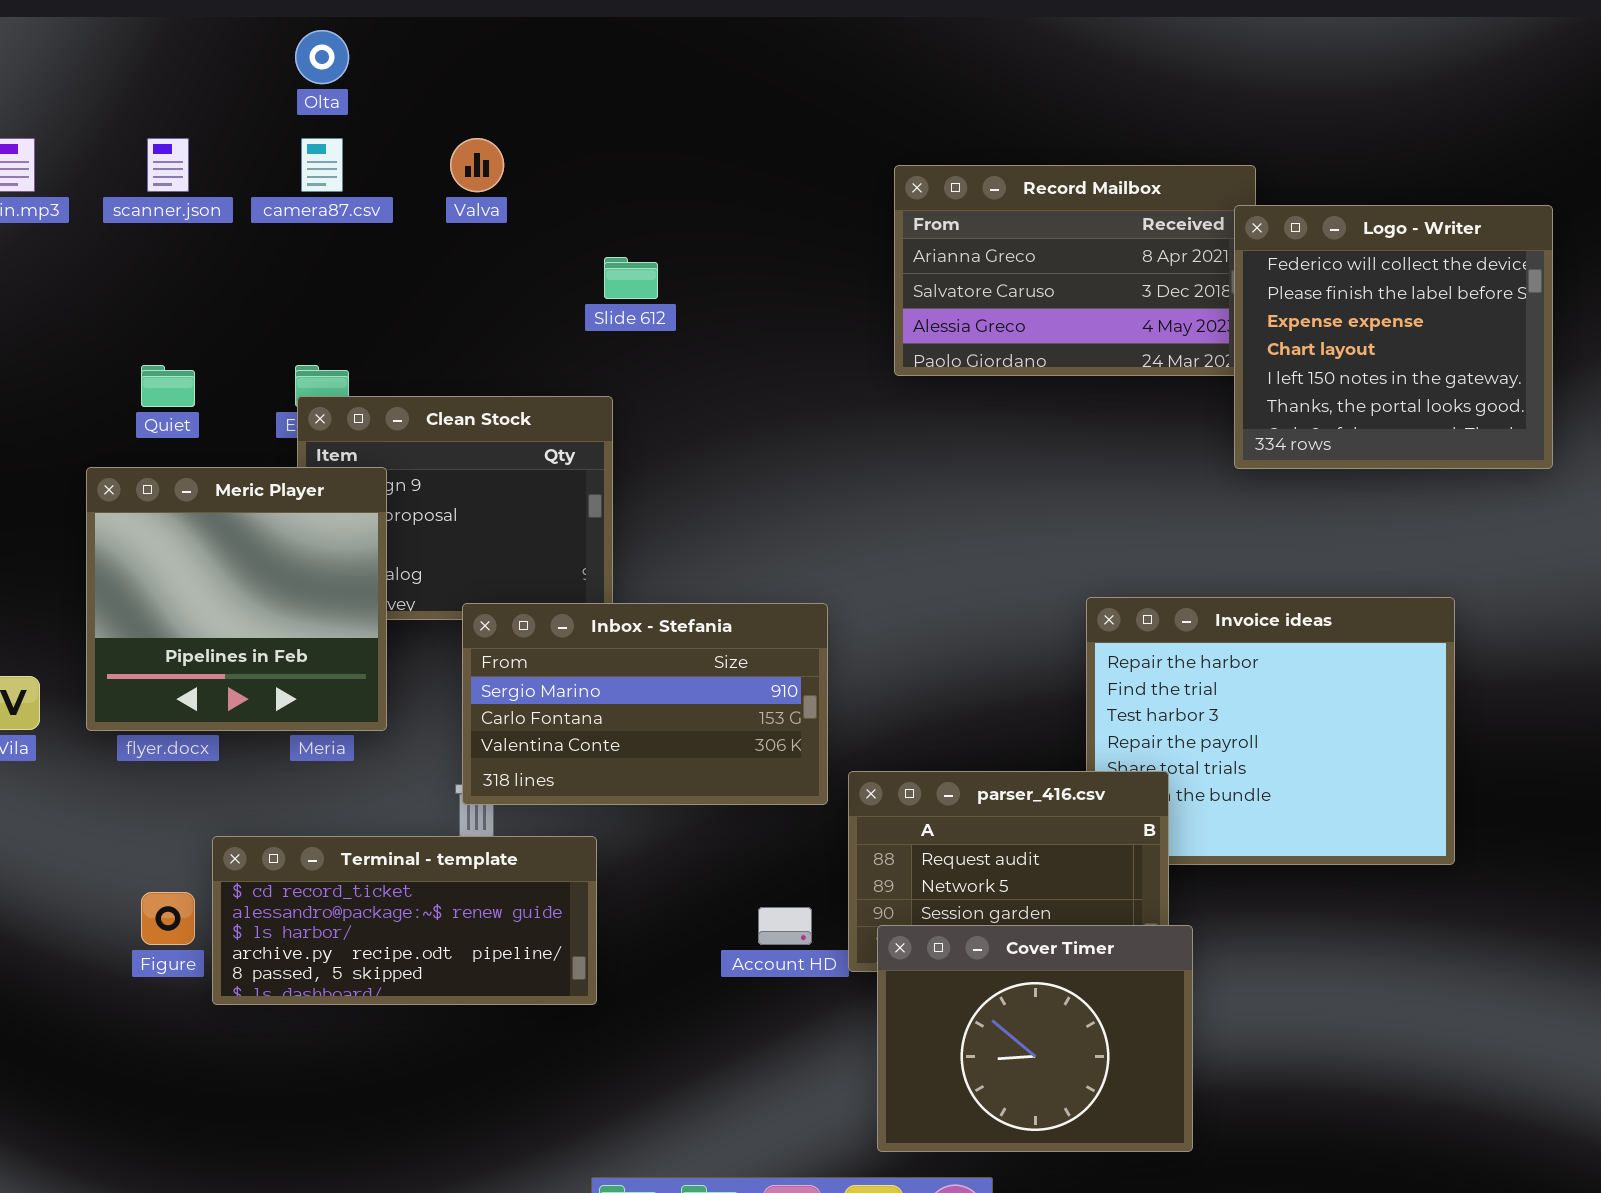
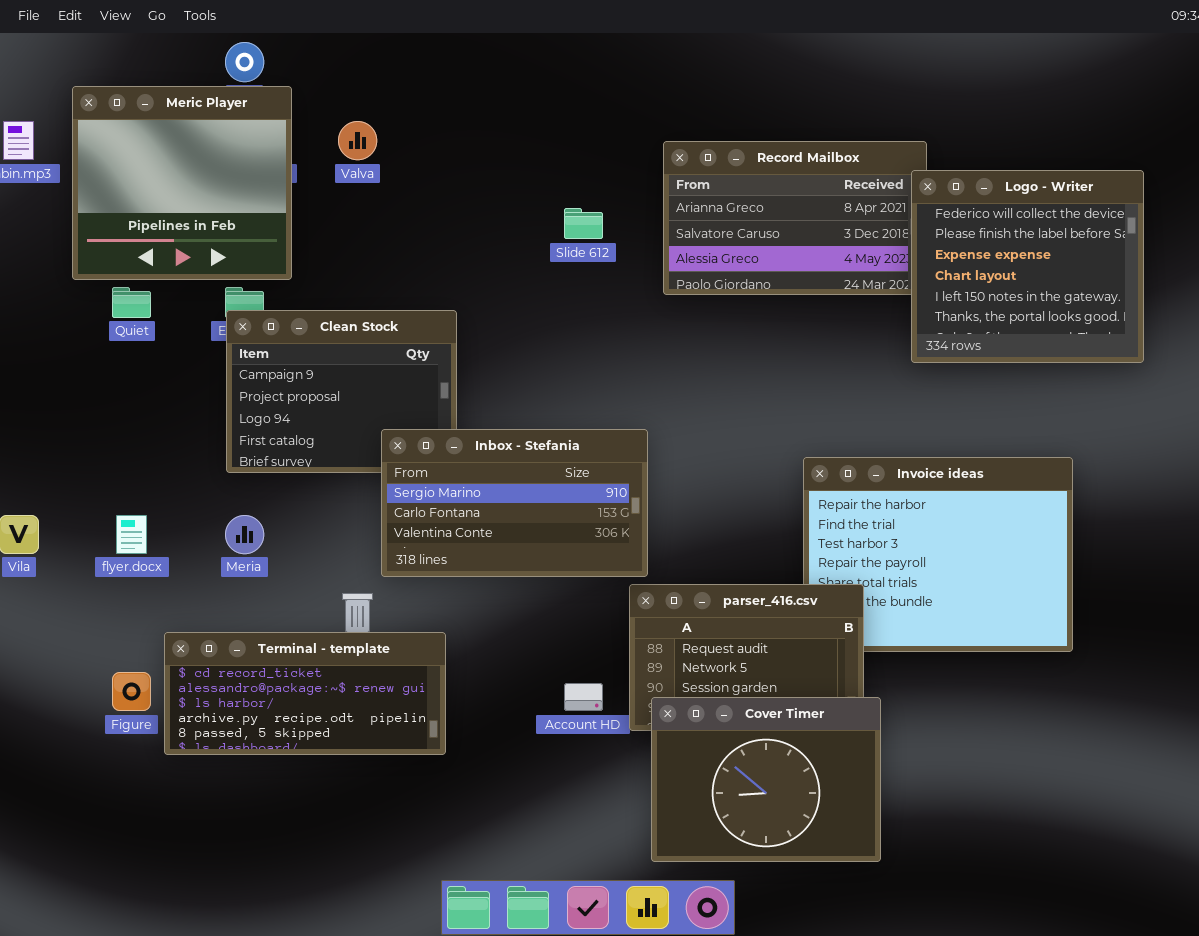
Slide 612: [604,257,658,299] -> [564,208,603,239], moved
Meric Player: [86,467,387,731] -> [72,86,292,280], moved
Inbox - Stefania: [462,603,828,805] -> [381,429,648,577], moved

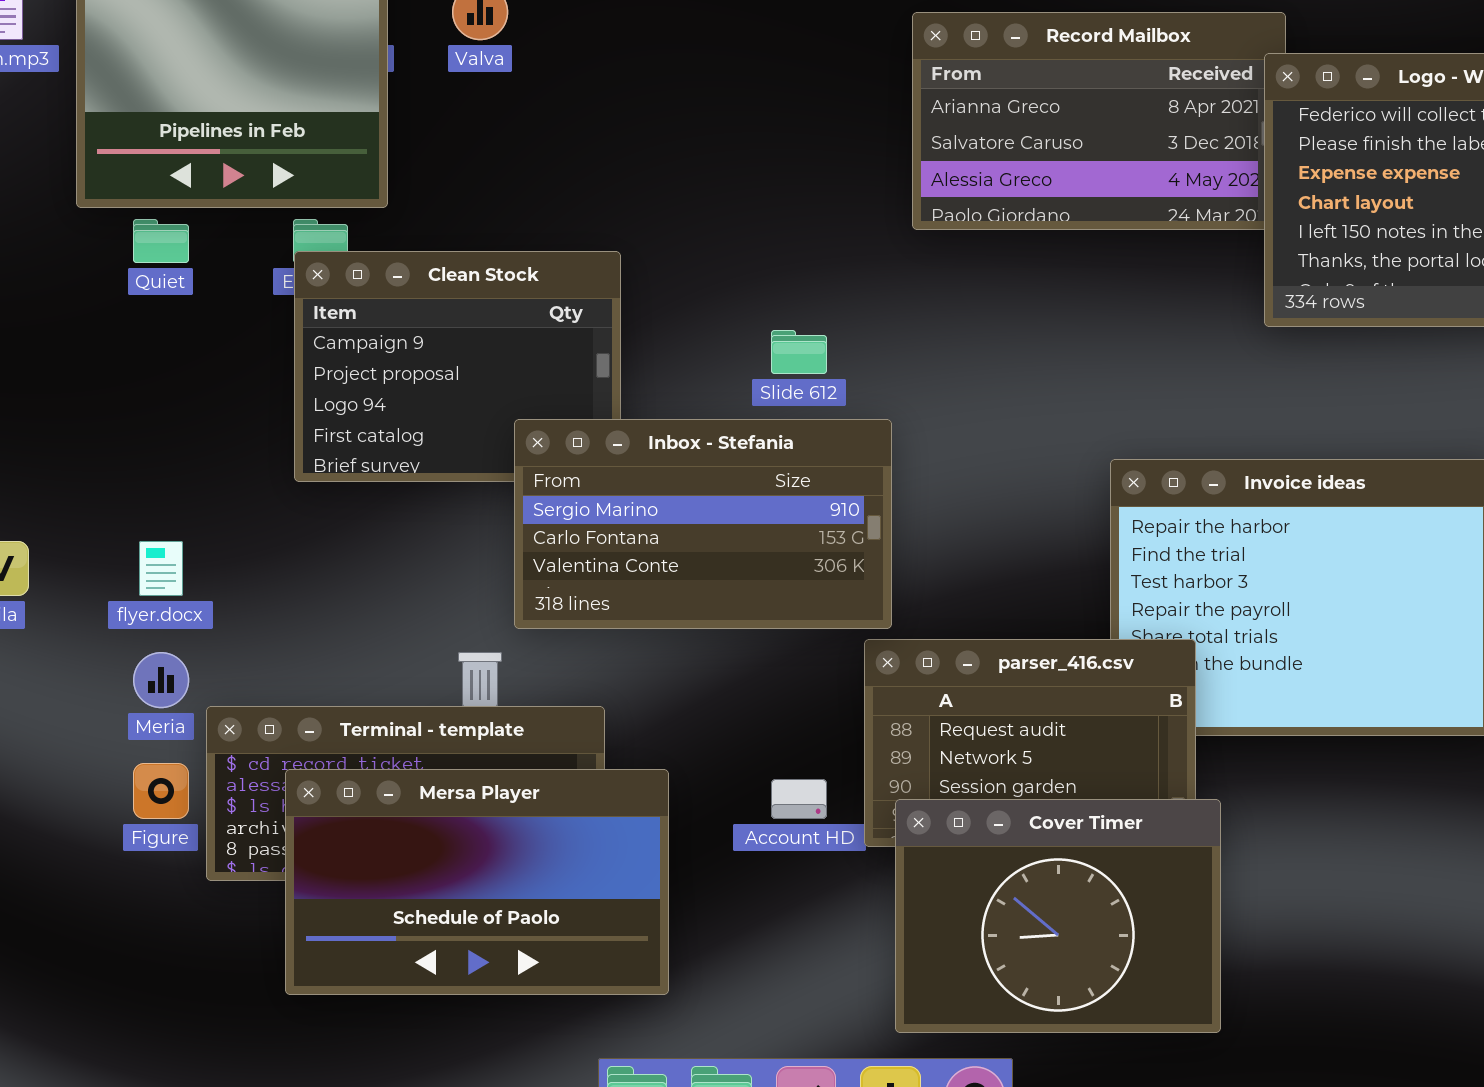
Slide 612: [564,208,603,239] -> [771,330,827,374], moved
Meria: [225,515,264,554] -> [133,652,189,708], moved
Mersa Player: none -> [285,769,669,995], opened

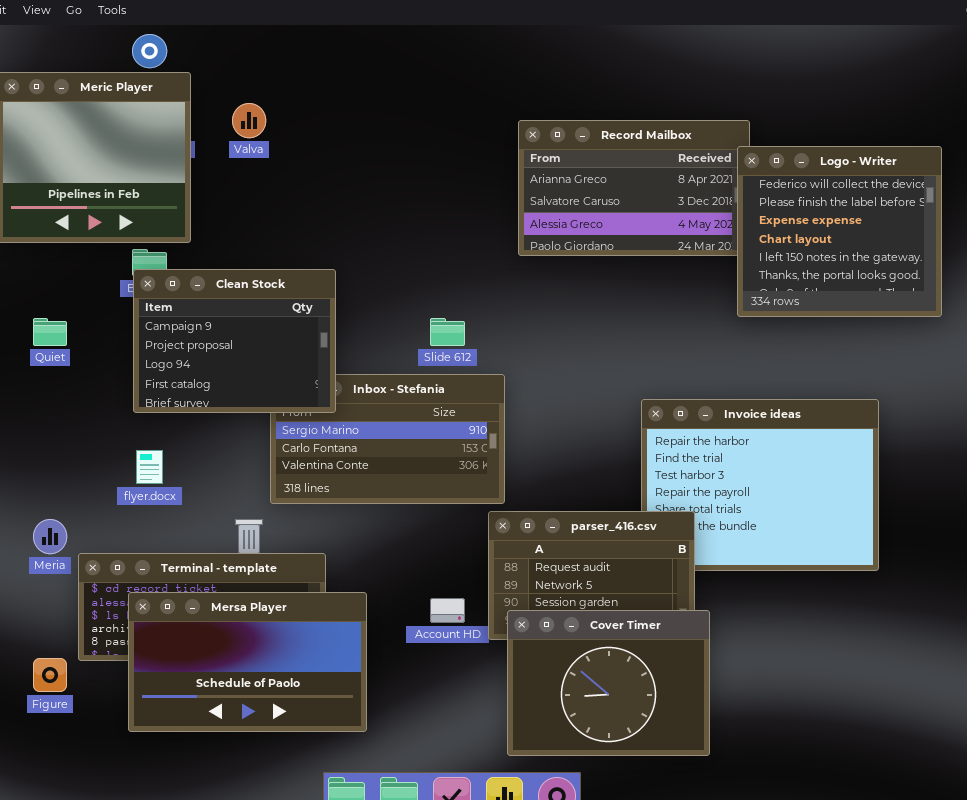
Quiet: [133,219,189,263] -> [33,318,67,346], moved
Clean Stock: [294,251,621,482] -> [133,269,336,413], raised
flyer.docx: [139,541,183,596] -> [136,450,163,484], moved
Figure: [133,763,189,819] -> [33,658,67,692], moved

